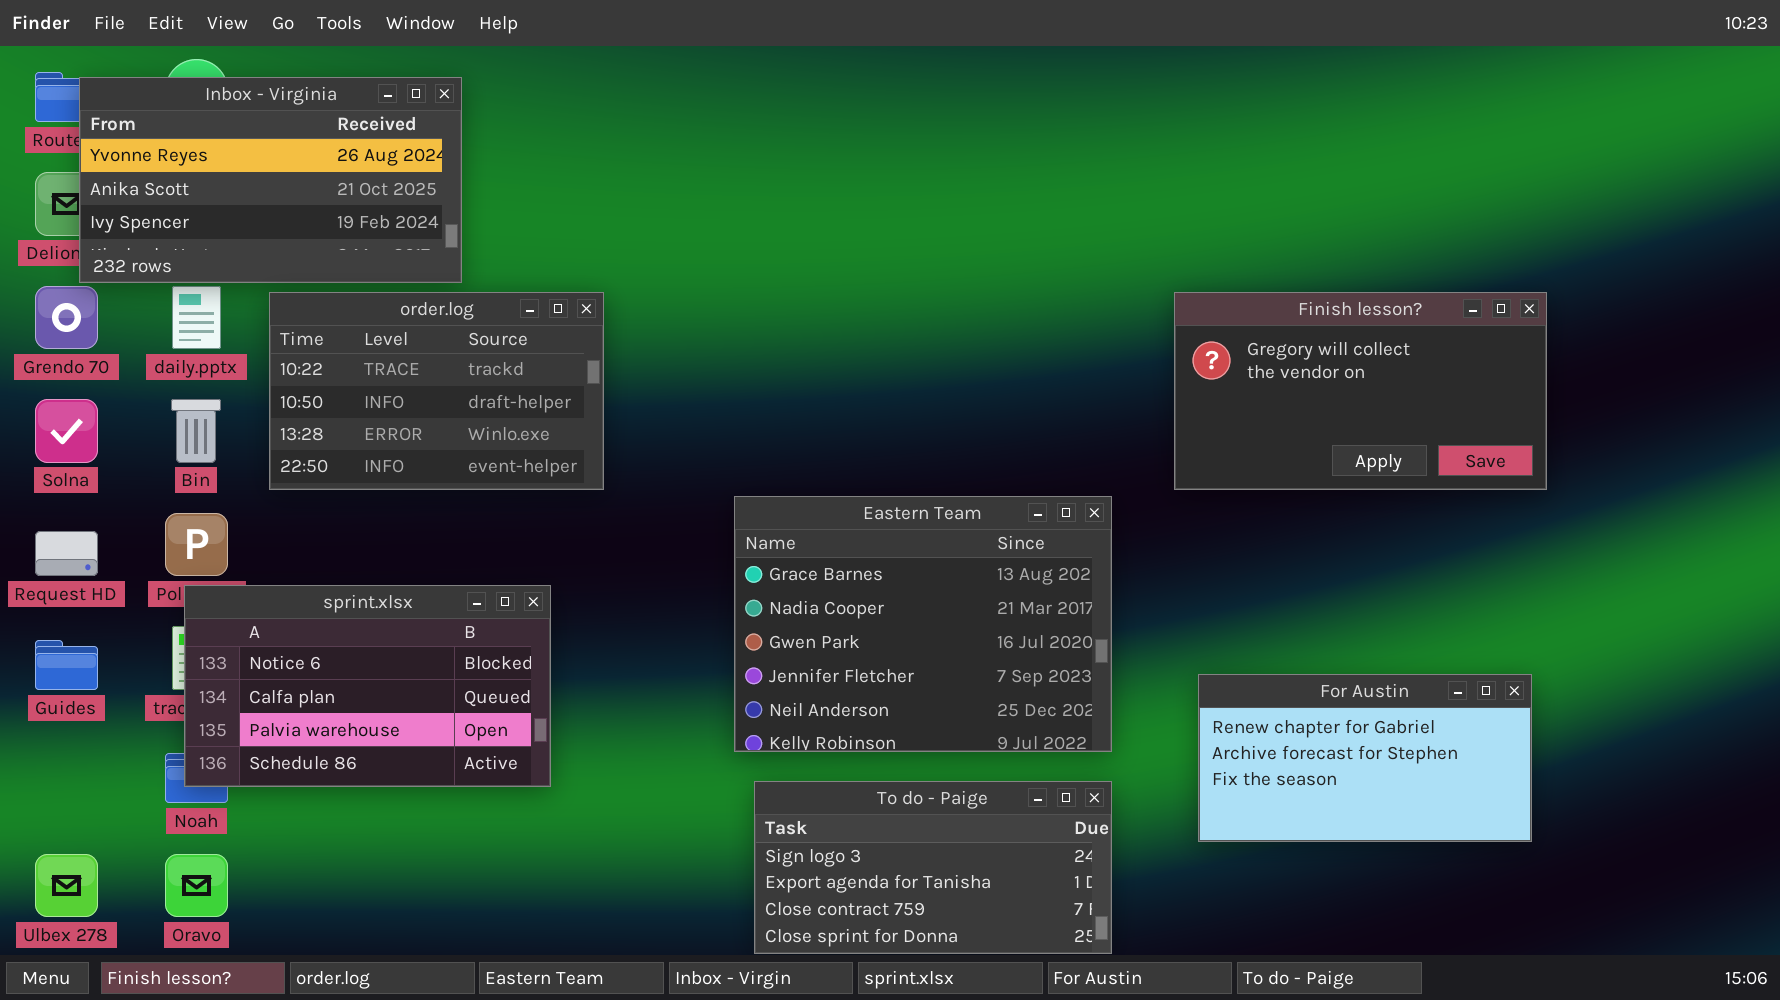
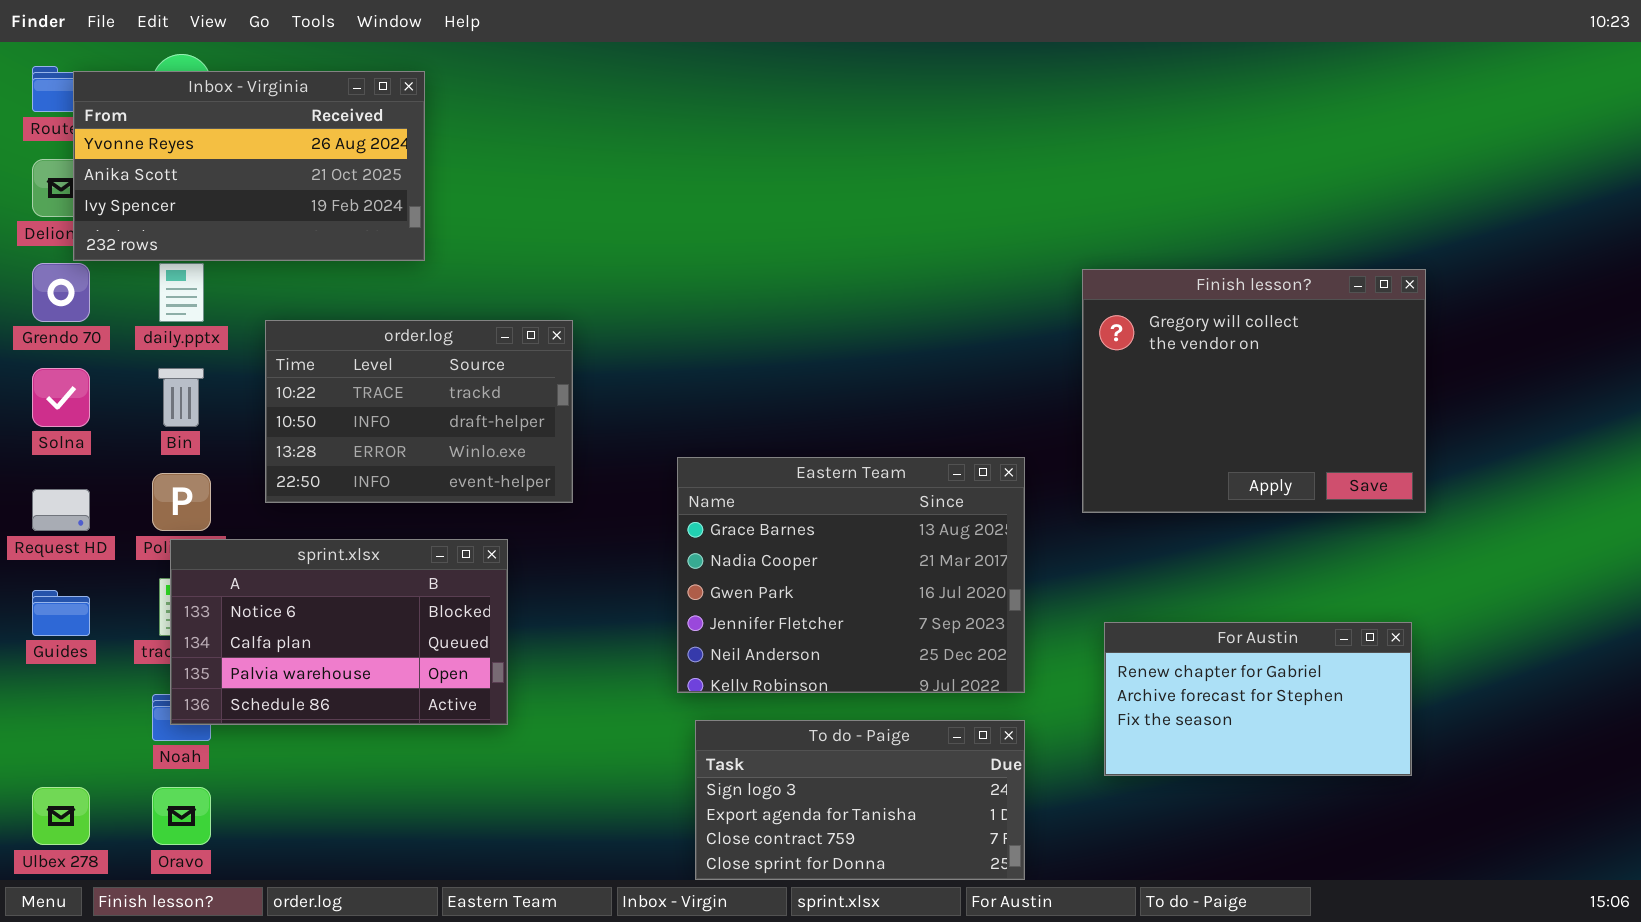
order.log: [269,292,604,490] -> [265,320,573,503], moved
Finish lesson?: [1174,292,1547,490] -> [1082,269,1426,513], resized

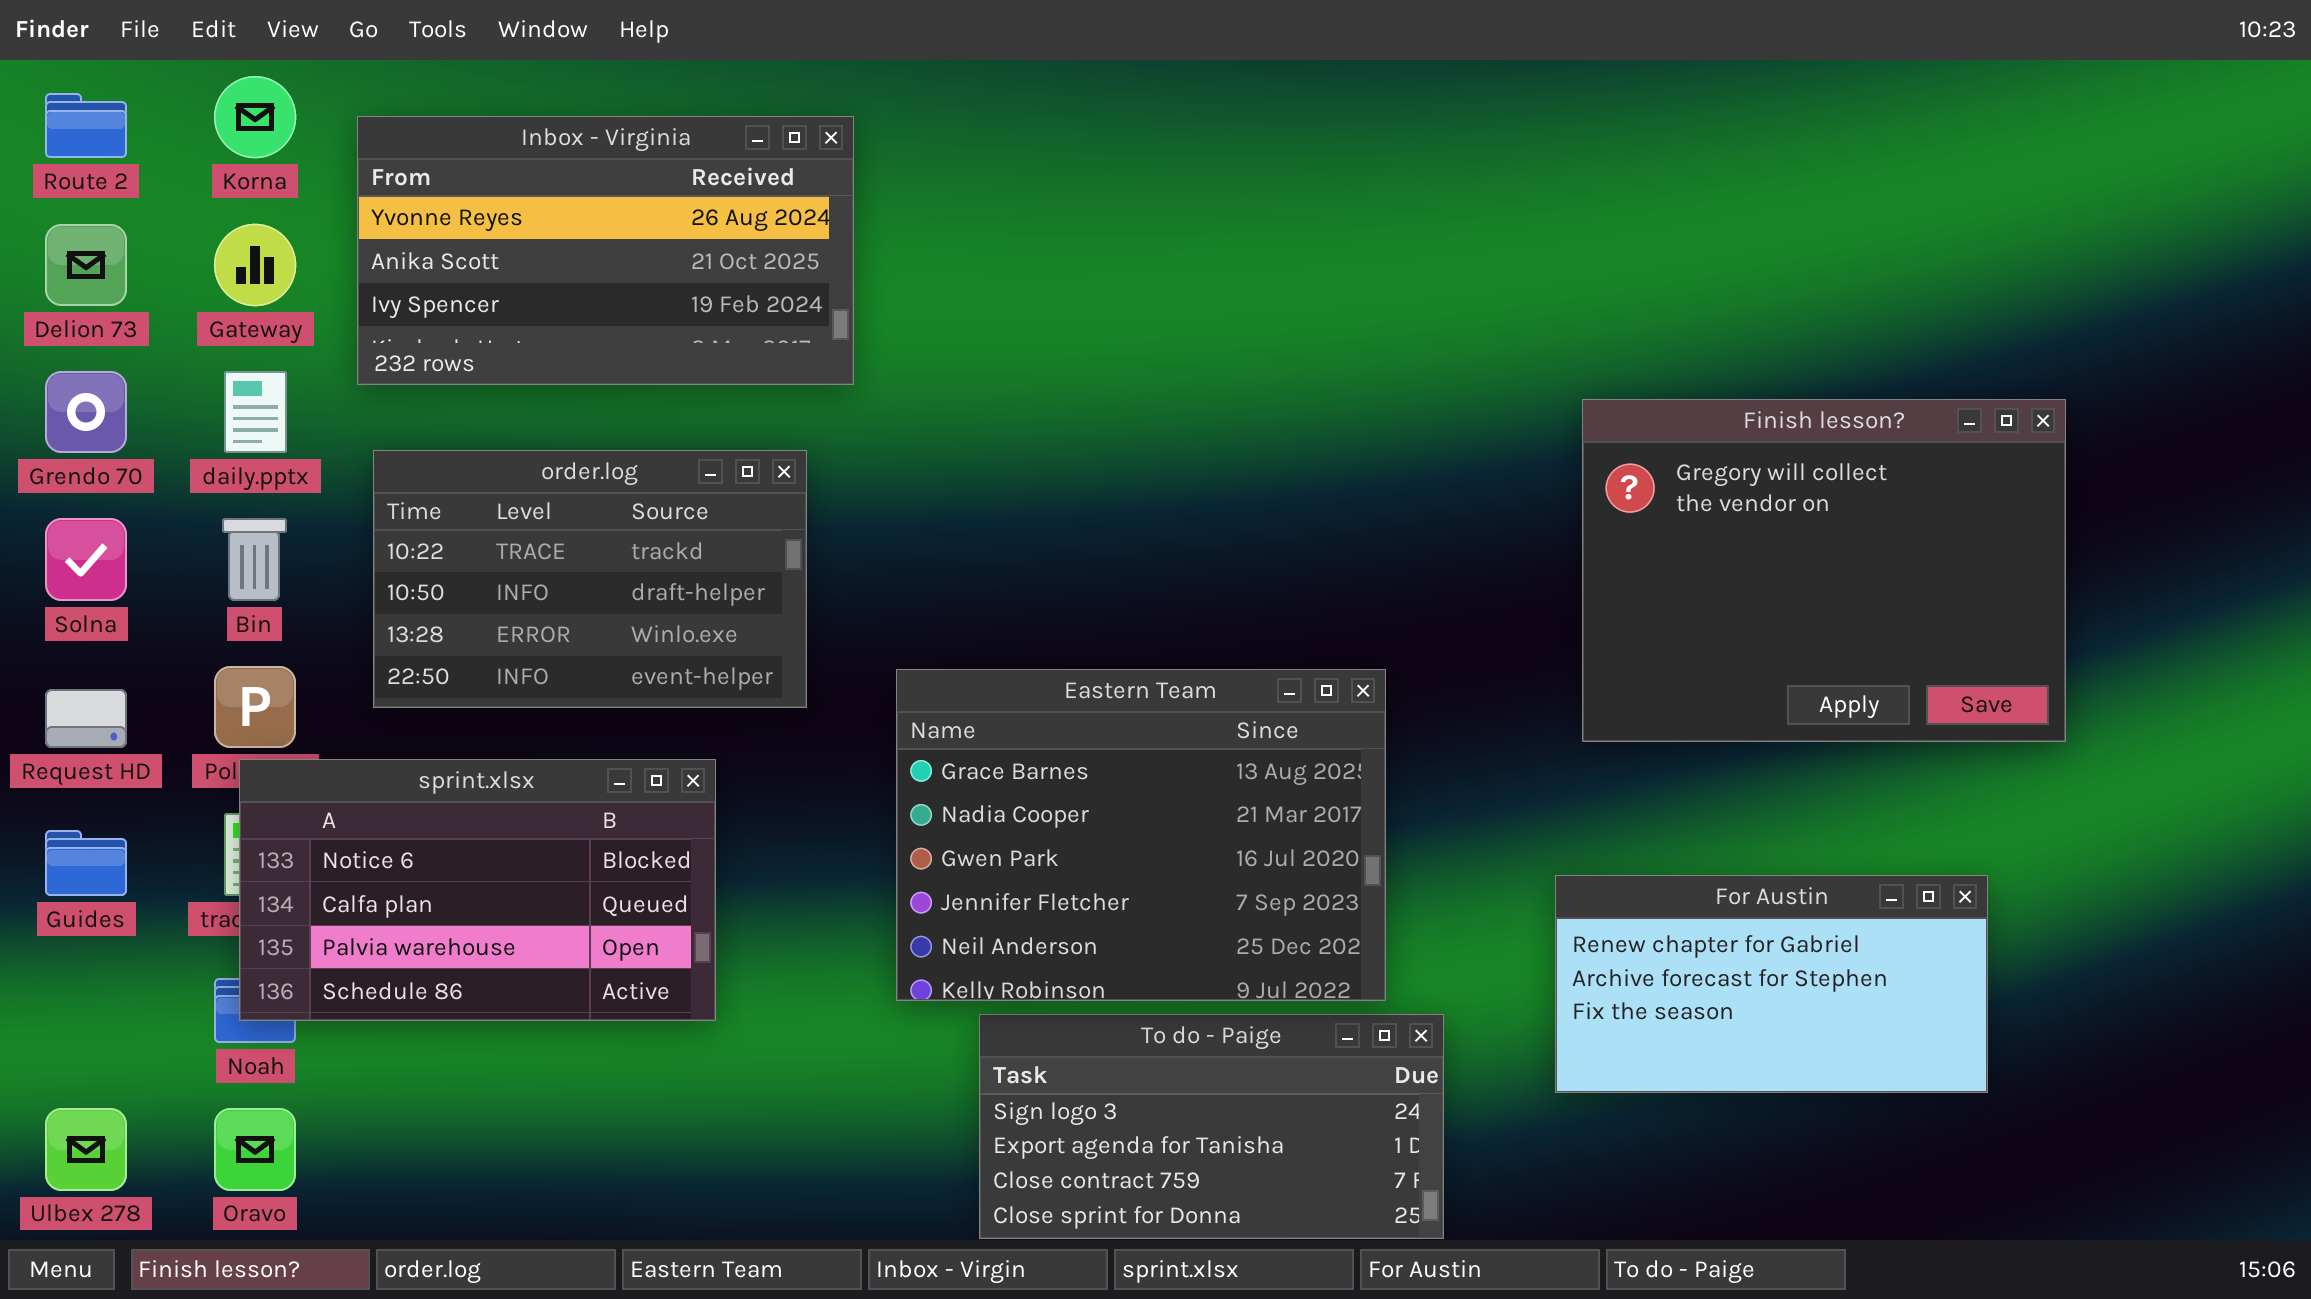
Inbox - Virginia: [73,71,425,261] -> [357,116,854,385], moved
Finish lesson?: [1082,269,1426,513] -> [1582,399,2066,742], moved
Eastern Team: [677,457,1025,693] -> [896,669,1386,1001], moved

